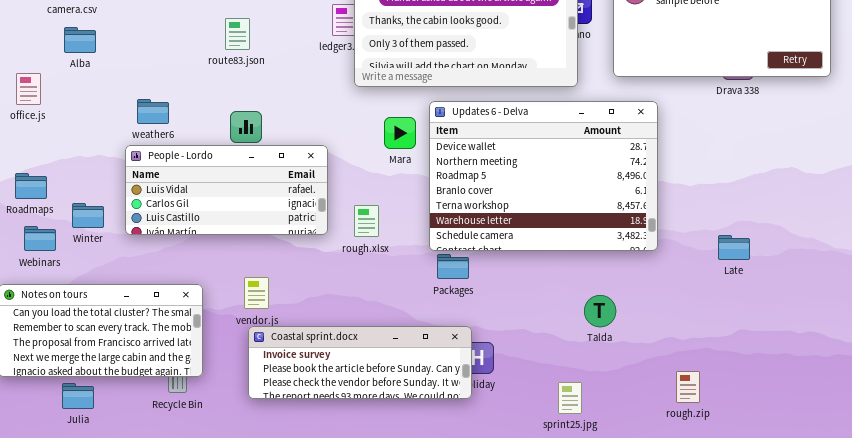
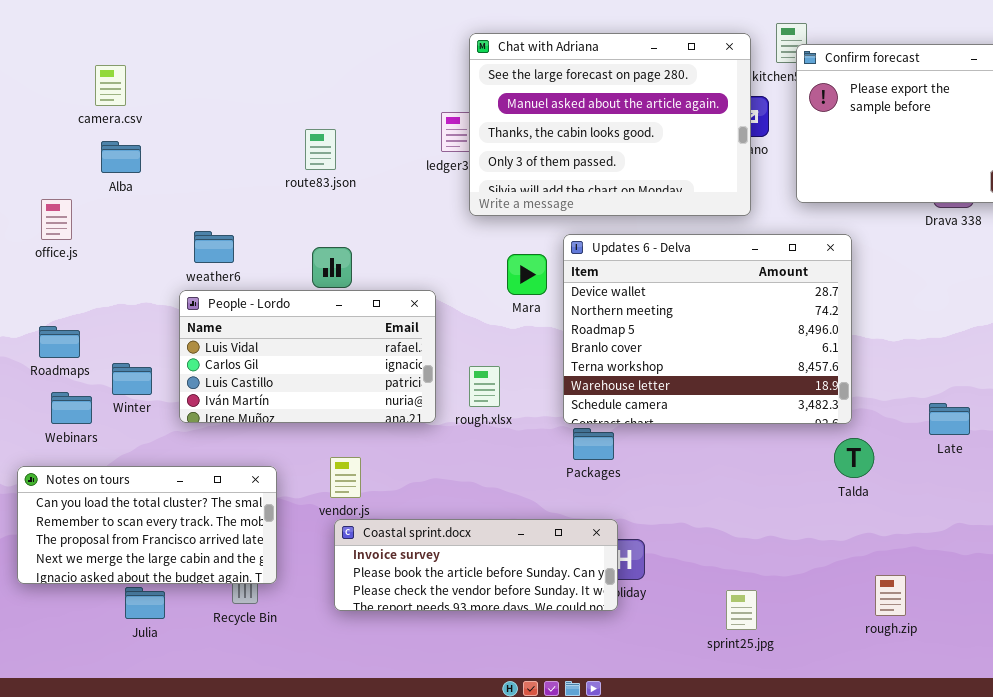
People - Lordo: [125,145,328,235] -> [179,290,436,423], resized
Talda: [584,295,616,327] -> [834,438,874,478], moved
Julia: [62,383,94,409] -> [125,587,165,619], moved

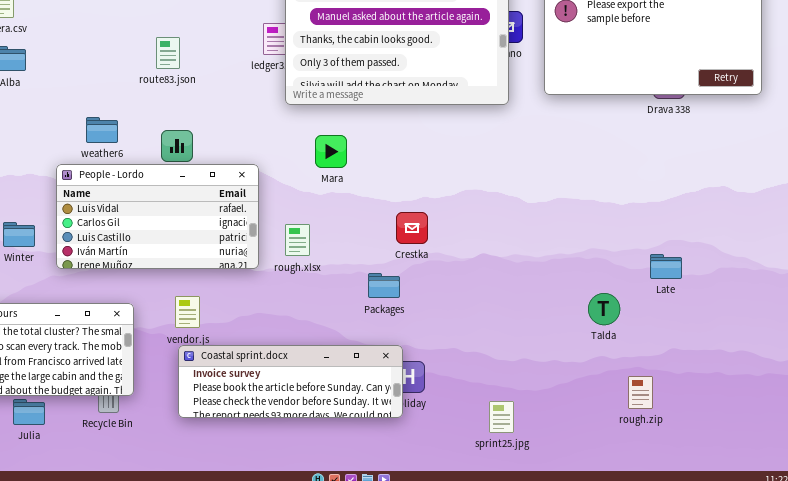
weather6: [194,231,234,263] -> [86,117,118,143], moved
Updates 6 - Delva: [563,234,852,424] -> none, closed
Talda: [834,438,874,478] -> [588,293,620,325], moved
rough.zip: [875,575,906,616] -> [628,376,653,409], moved

